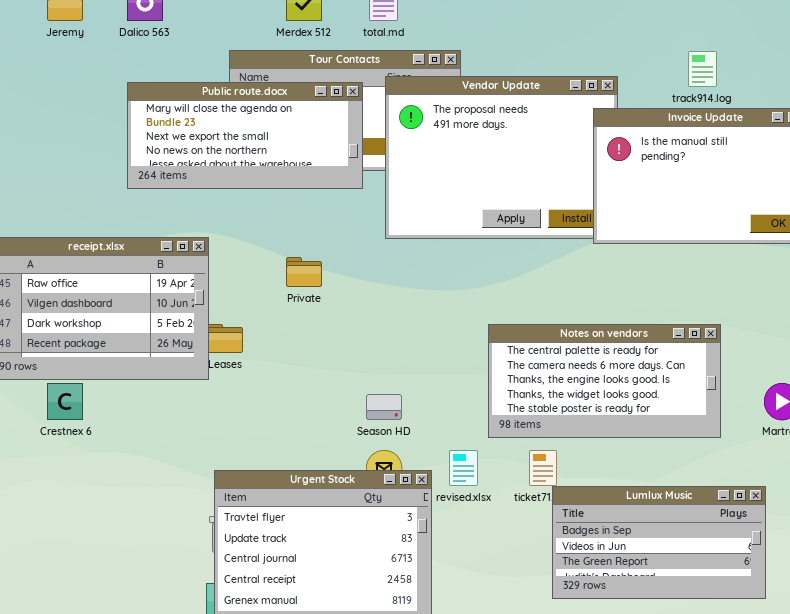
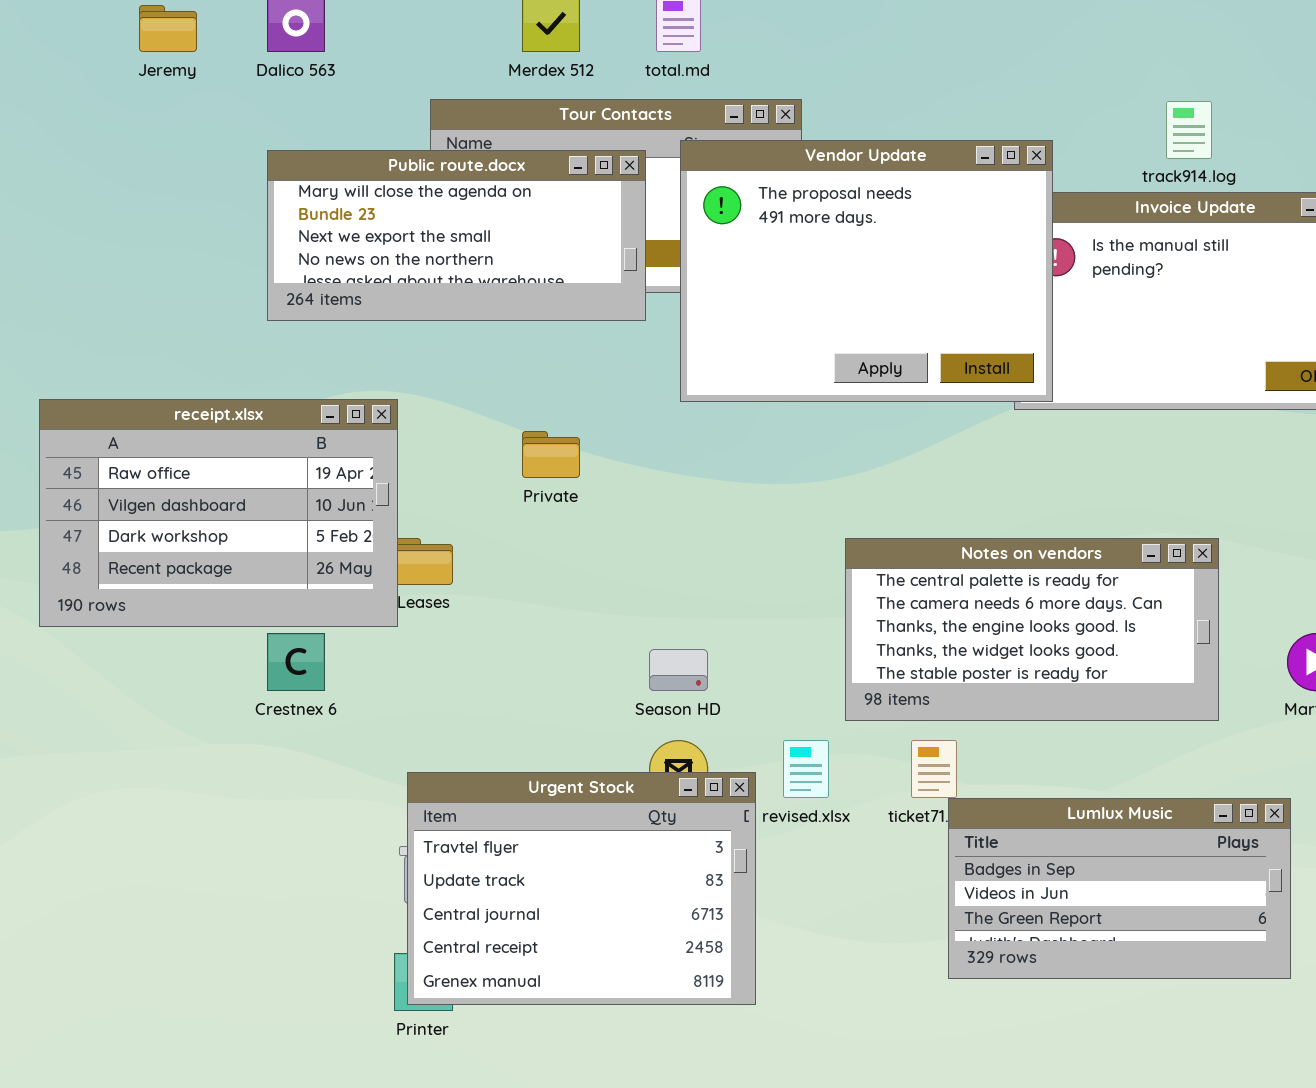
Vendor Update: [385,76,618,239] -> [680,140,1053,402], raised
Crestnex 6: [47,383,83,420] -> [267,633,325,691], moved

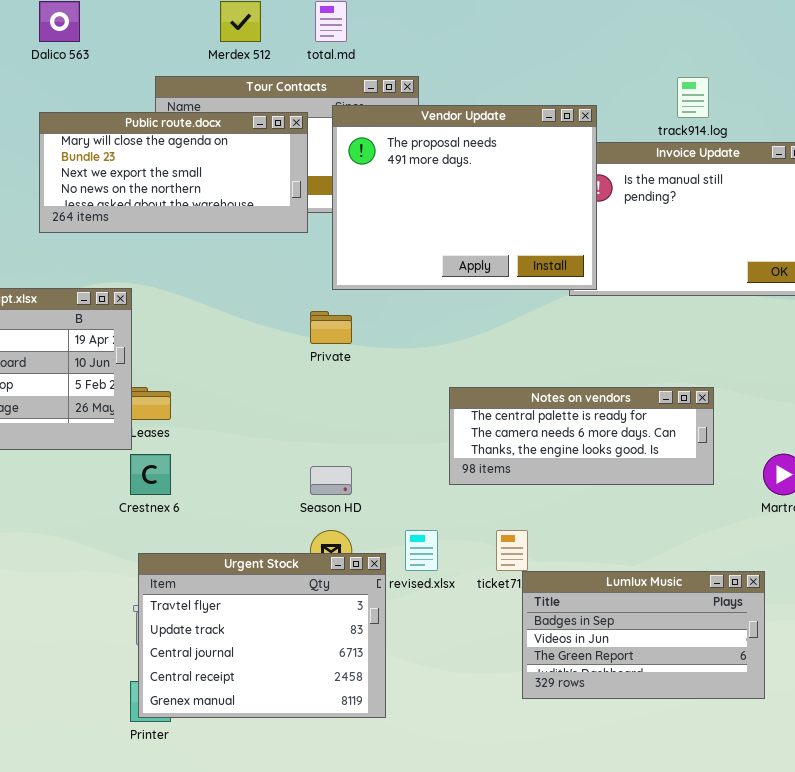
Private: [522,431,580,478] -> [310,311,352,344], moved
Notes on vendors: [845,538,1219,721] -> [449,387,714,485], resized
Crestnex 6: [267,633,325,691] -> [130,454,171,495], moved

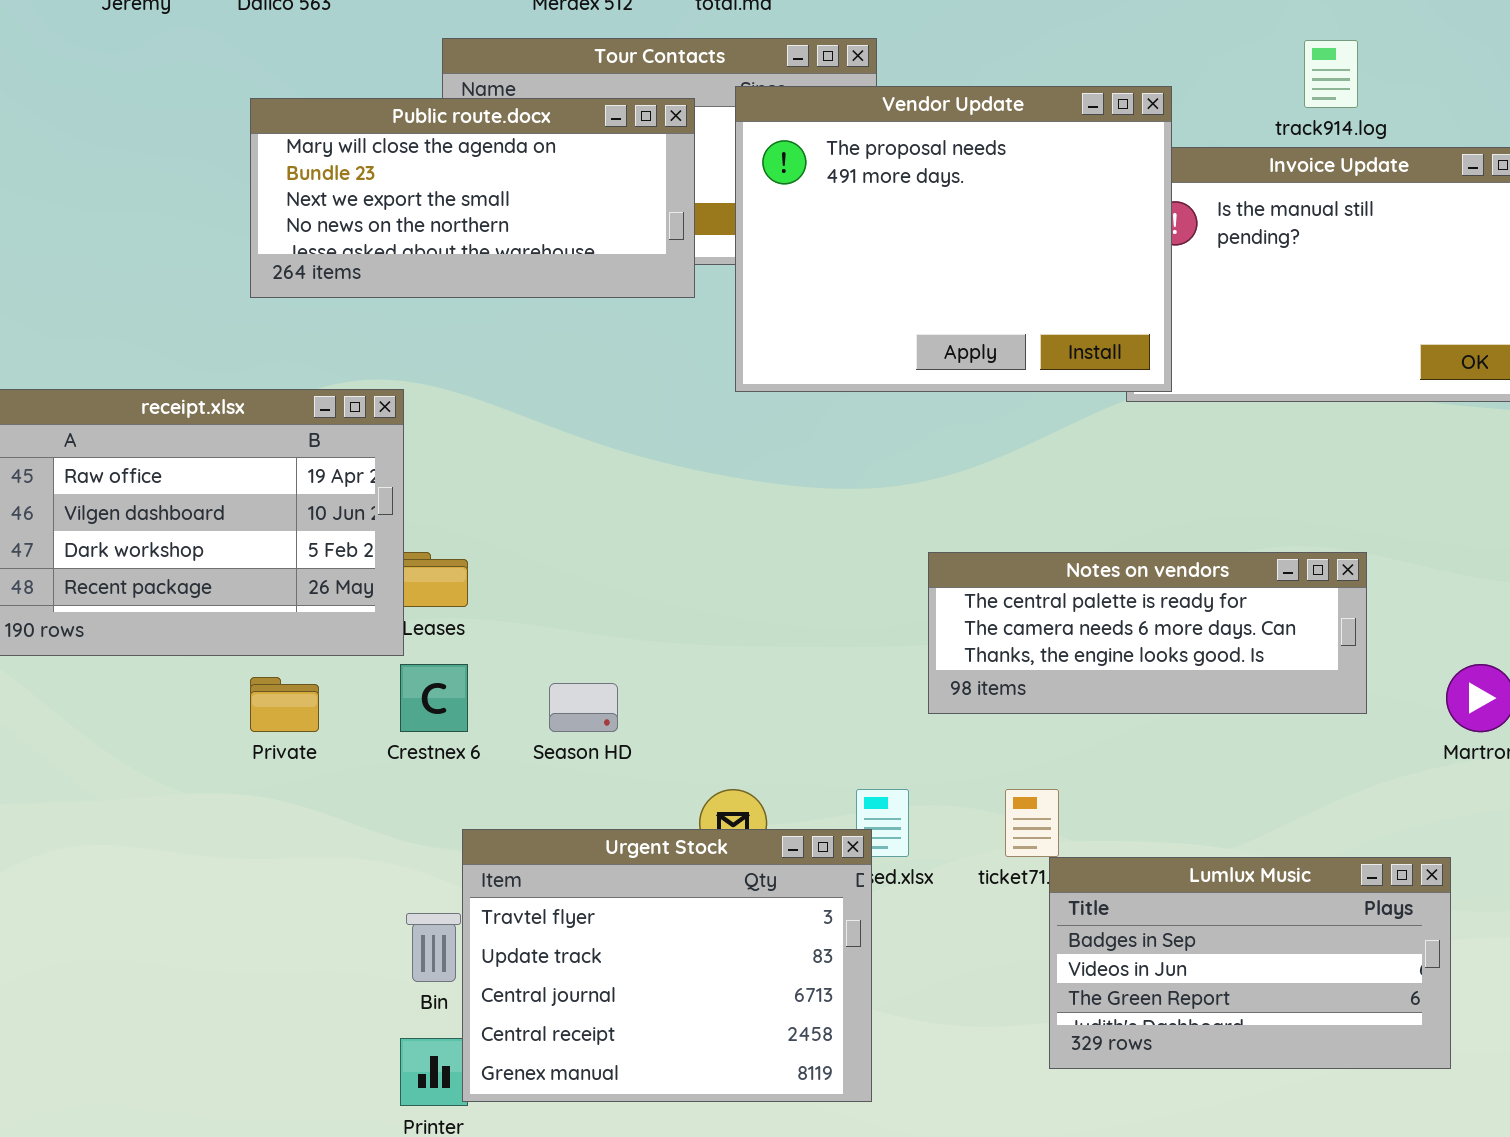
Private: [310,311,352,344] -> [250,677,319,732], moved
Season HD: [310,466,352,495] -> [549,683,618,732], moved
Urgent Stock: [138,553,386,718] -> [462,829,872,1102], moved

